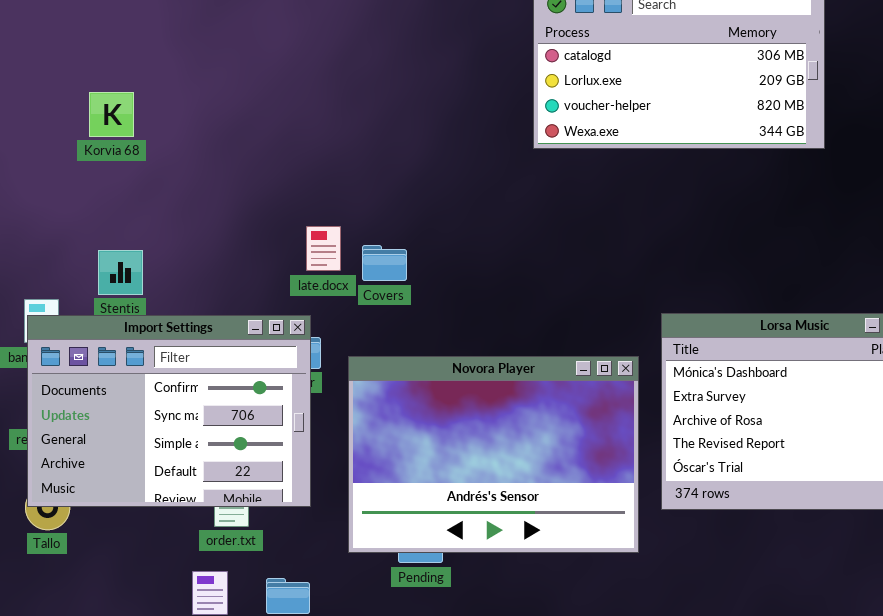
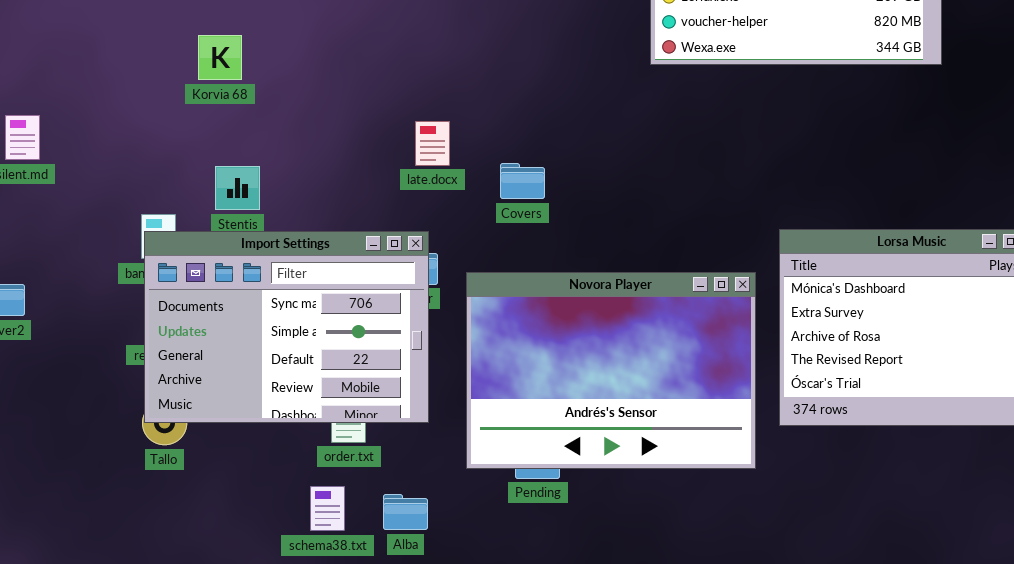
Korvia 68: [89,92,134,137] -> [198,35,242,80], moved
late.docx: [306,226,341,271] -> [415,121,450,166], moved
Covers: [362,245,407,281] -> [500,163,545,199], moved
Import Settings: [27,315,311,507] -> [144,231,429,423], scrolled down 1 row

